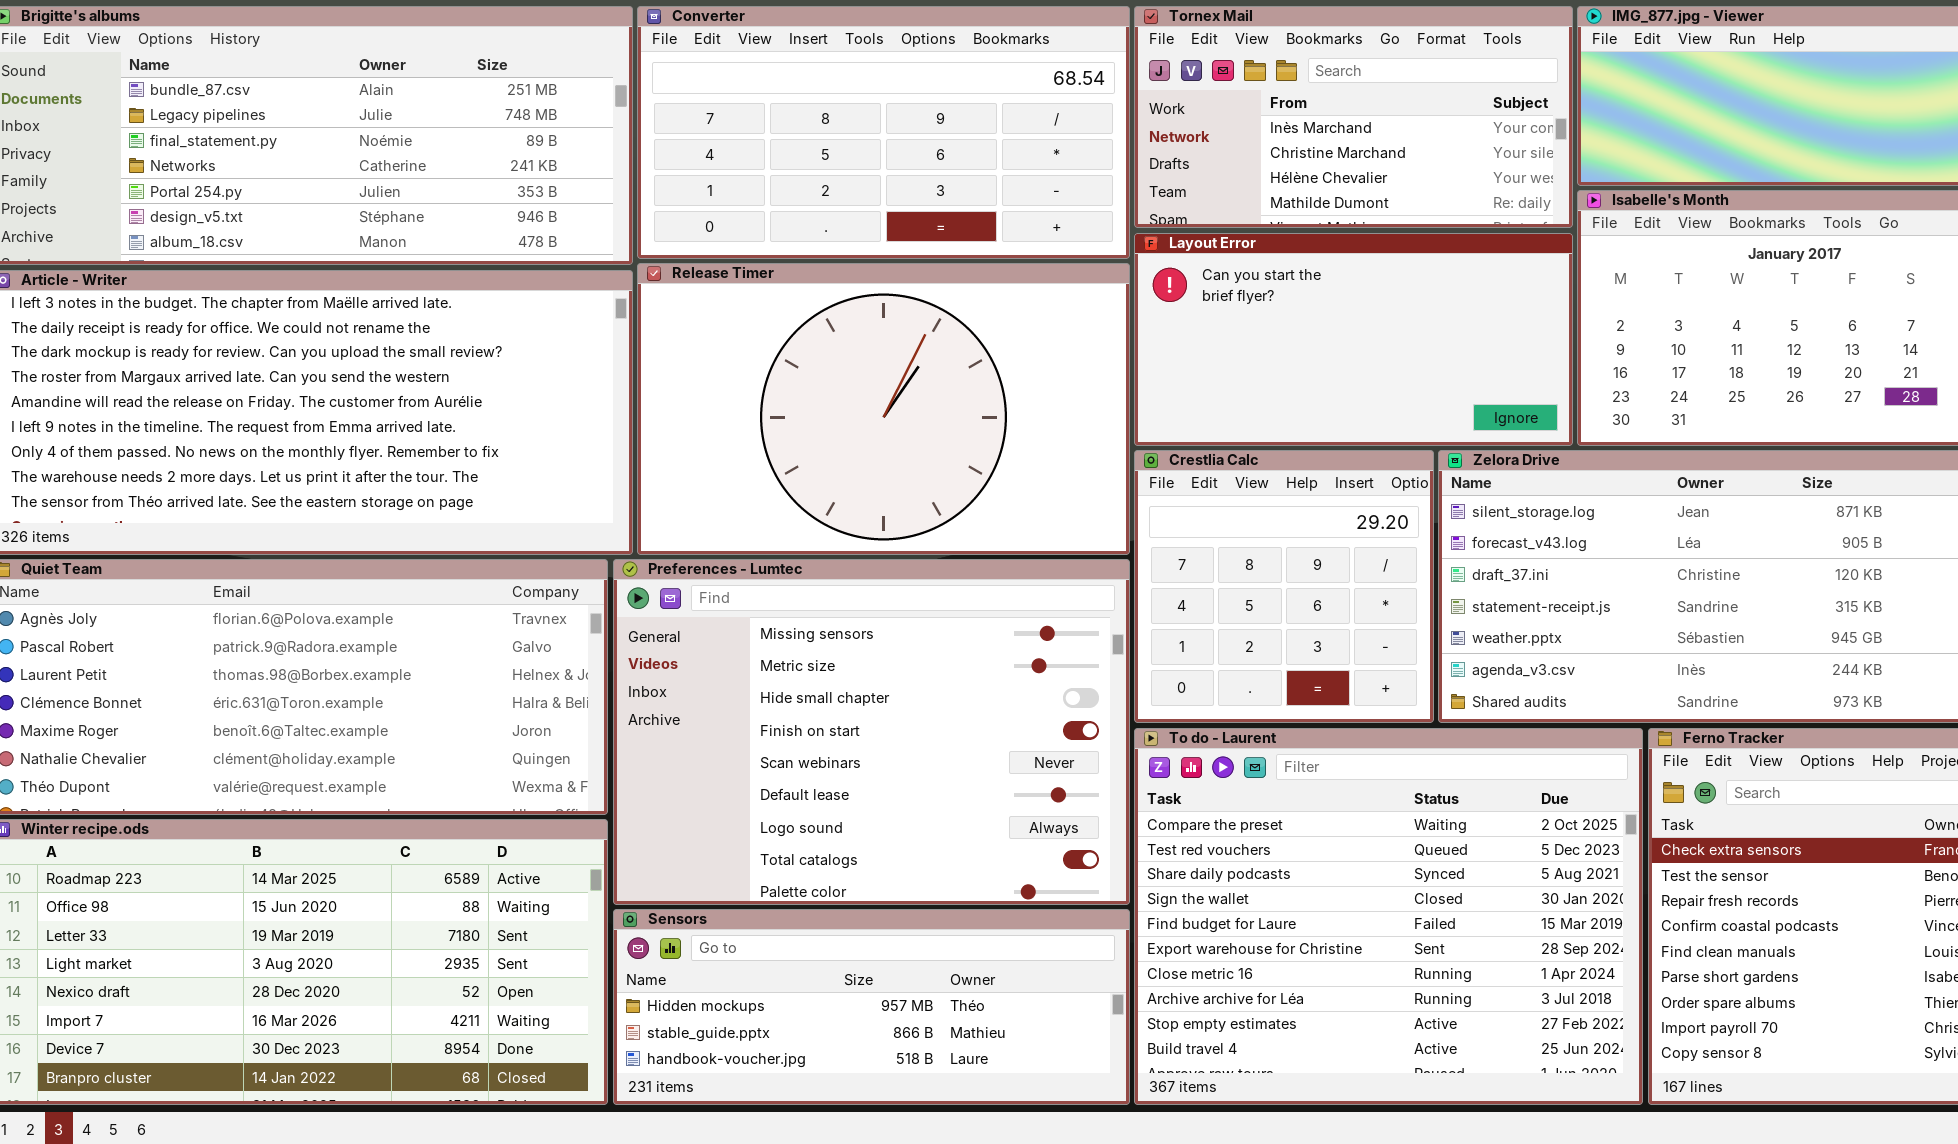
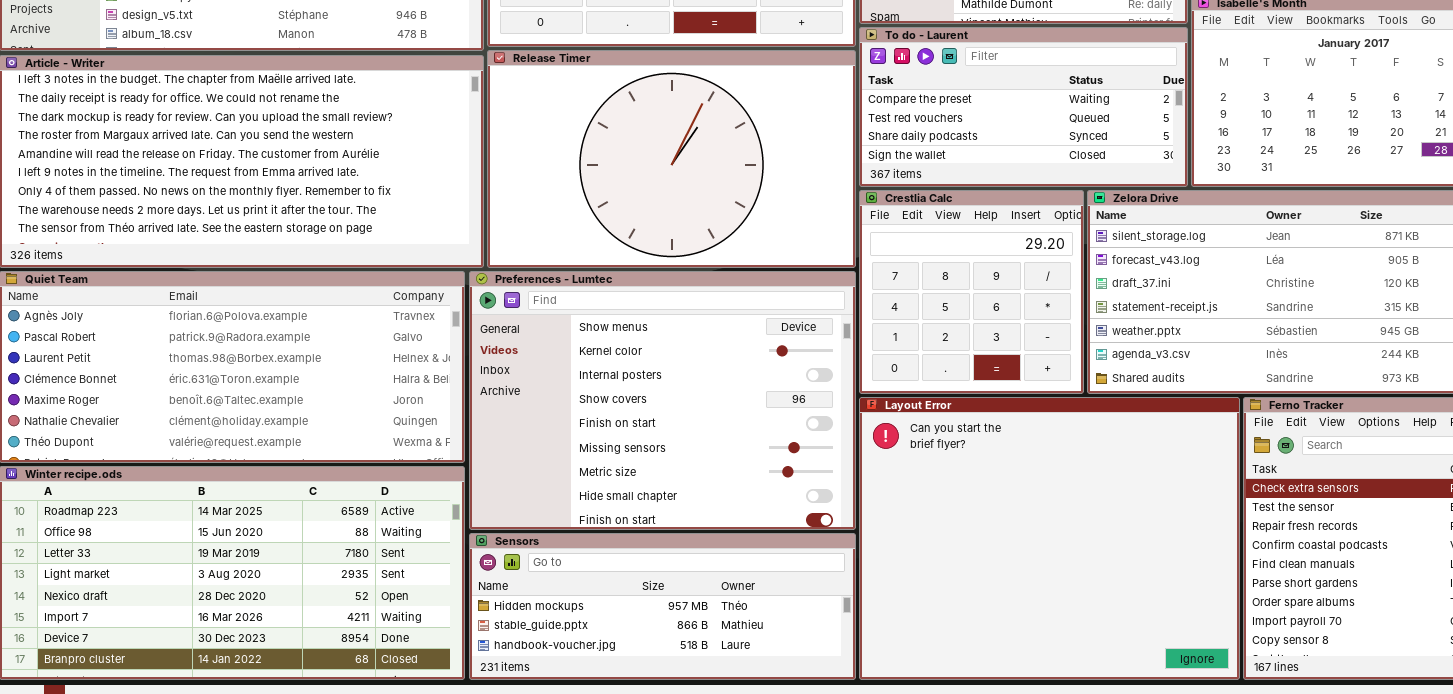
Layout Error: [1134,233,1573,446] -> [859,397,1240,680], moved, resized
Preferences - Lumtec: [613,559,1130,905] -> [469,271,856,530], scrolled up 5 rows
To do - Laurent: [1134,728,1643,1105] -> [859,27,1188,187], moved, resized

